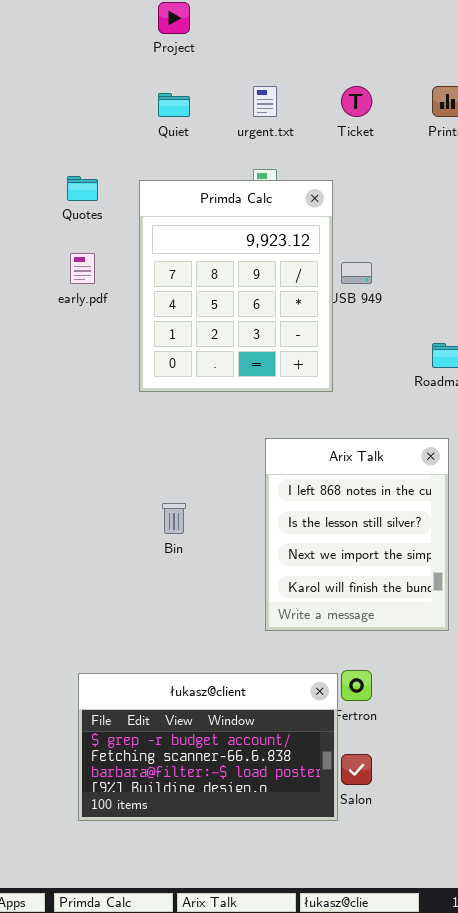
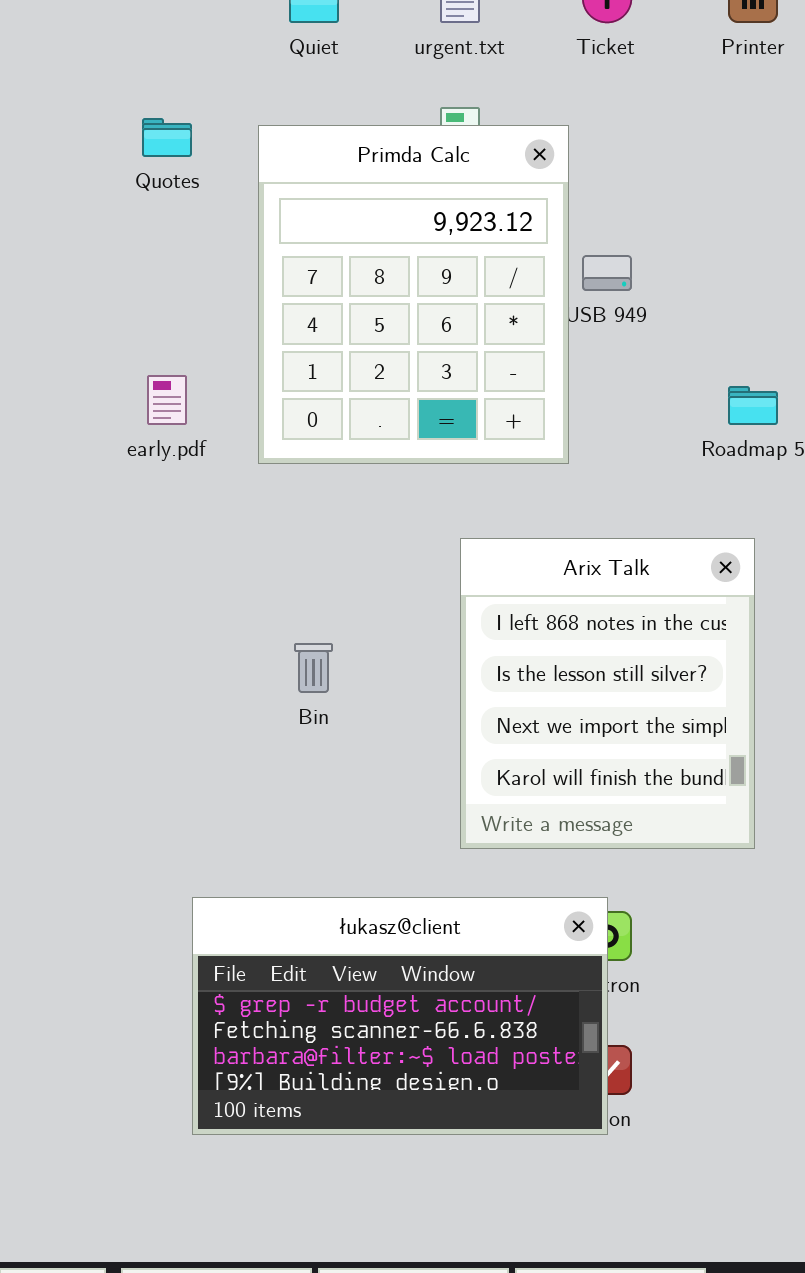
early.pdf: [70,253,95,284] -> [147,375,187,425], moved
łukasz@client: [78,673,338,821] -> [192,897,608,1135], moved

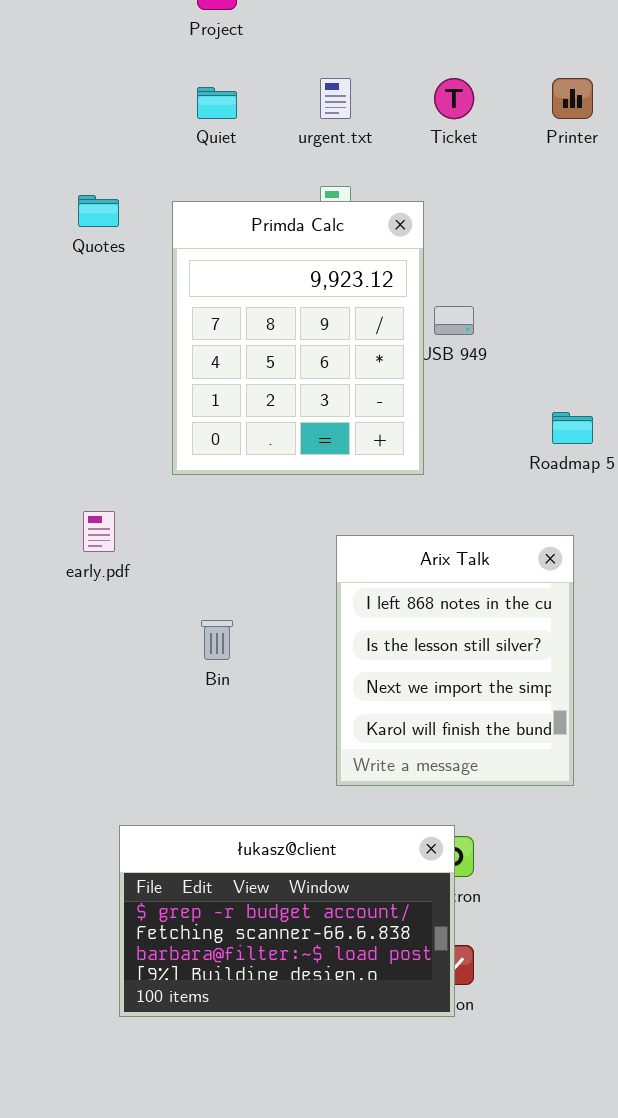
early.pdf: [147,375,187,425] -> [83,511,115,552], moved

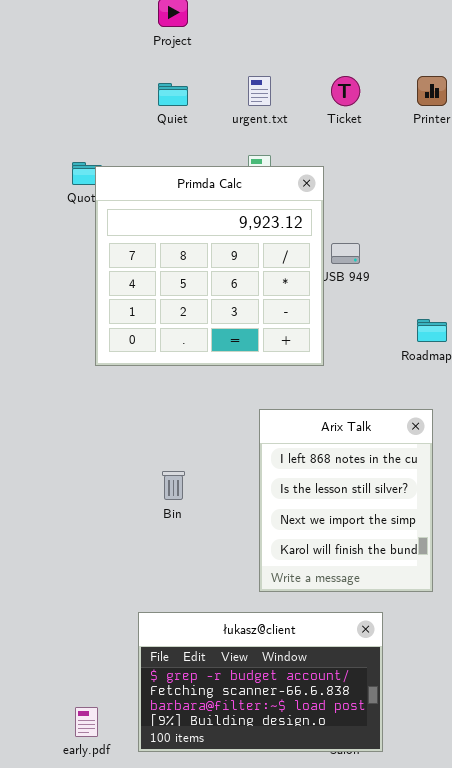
Primda Calc: [172,201,424,475] -> [95,166,324,366], resized
early.pdf: [83,511,115,552] -> [75,707,98,737], moved
łukasz@client: [119,825,455,1017] -> [138,612,383,752], moved

